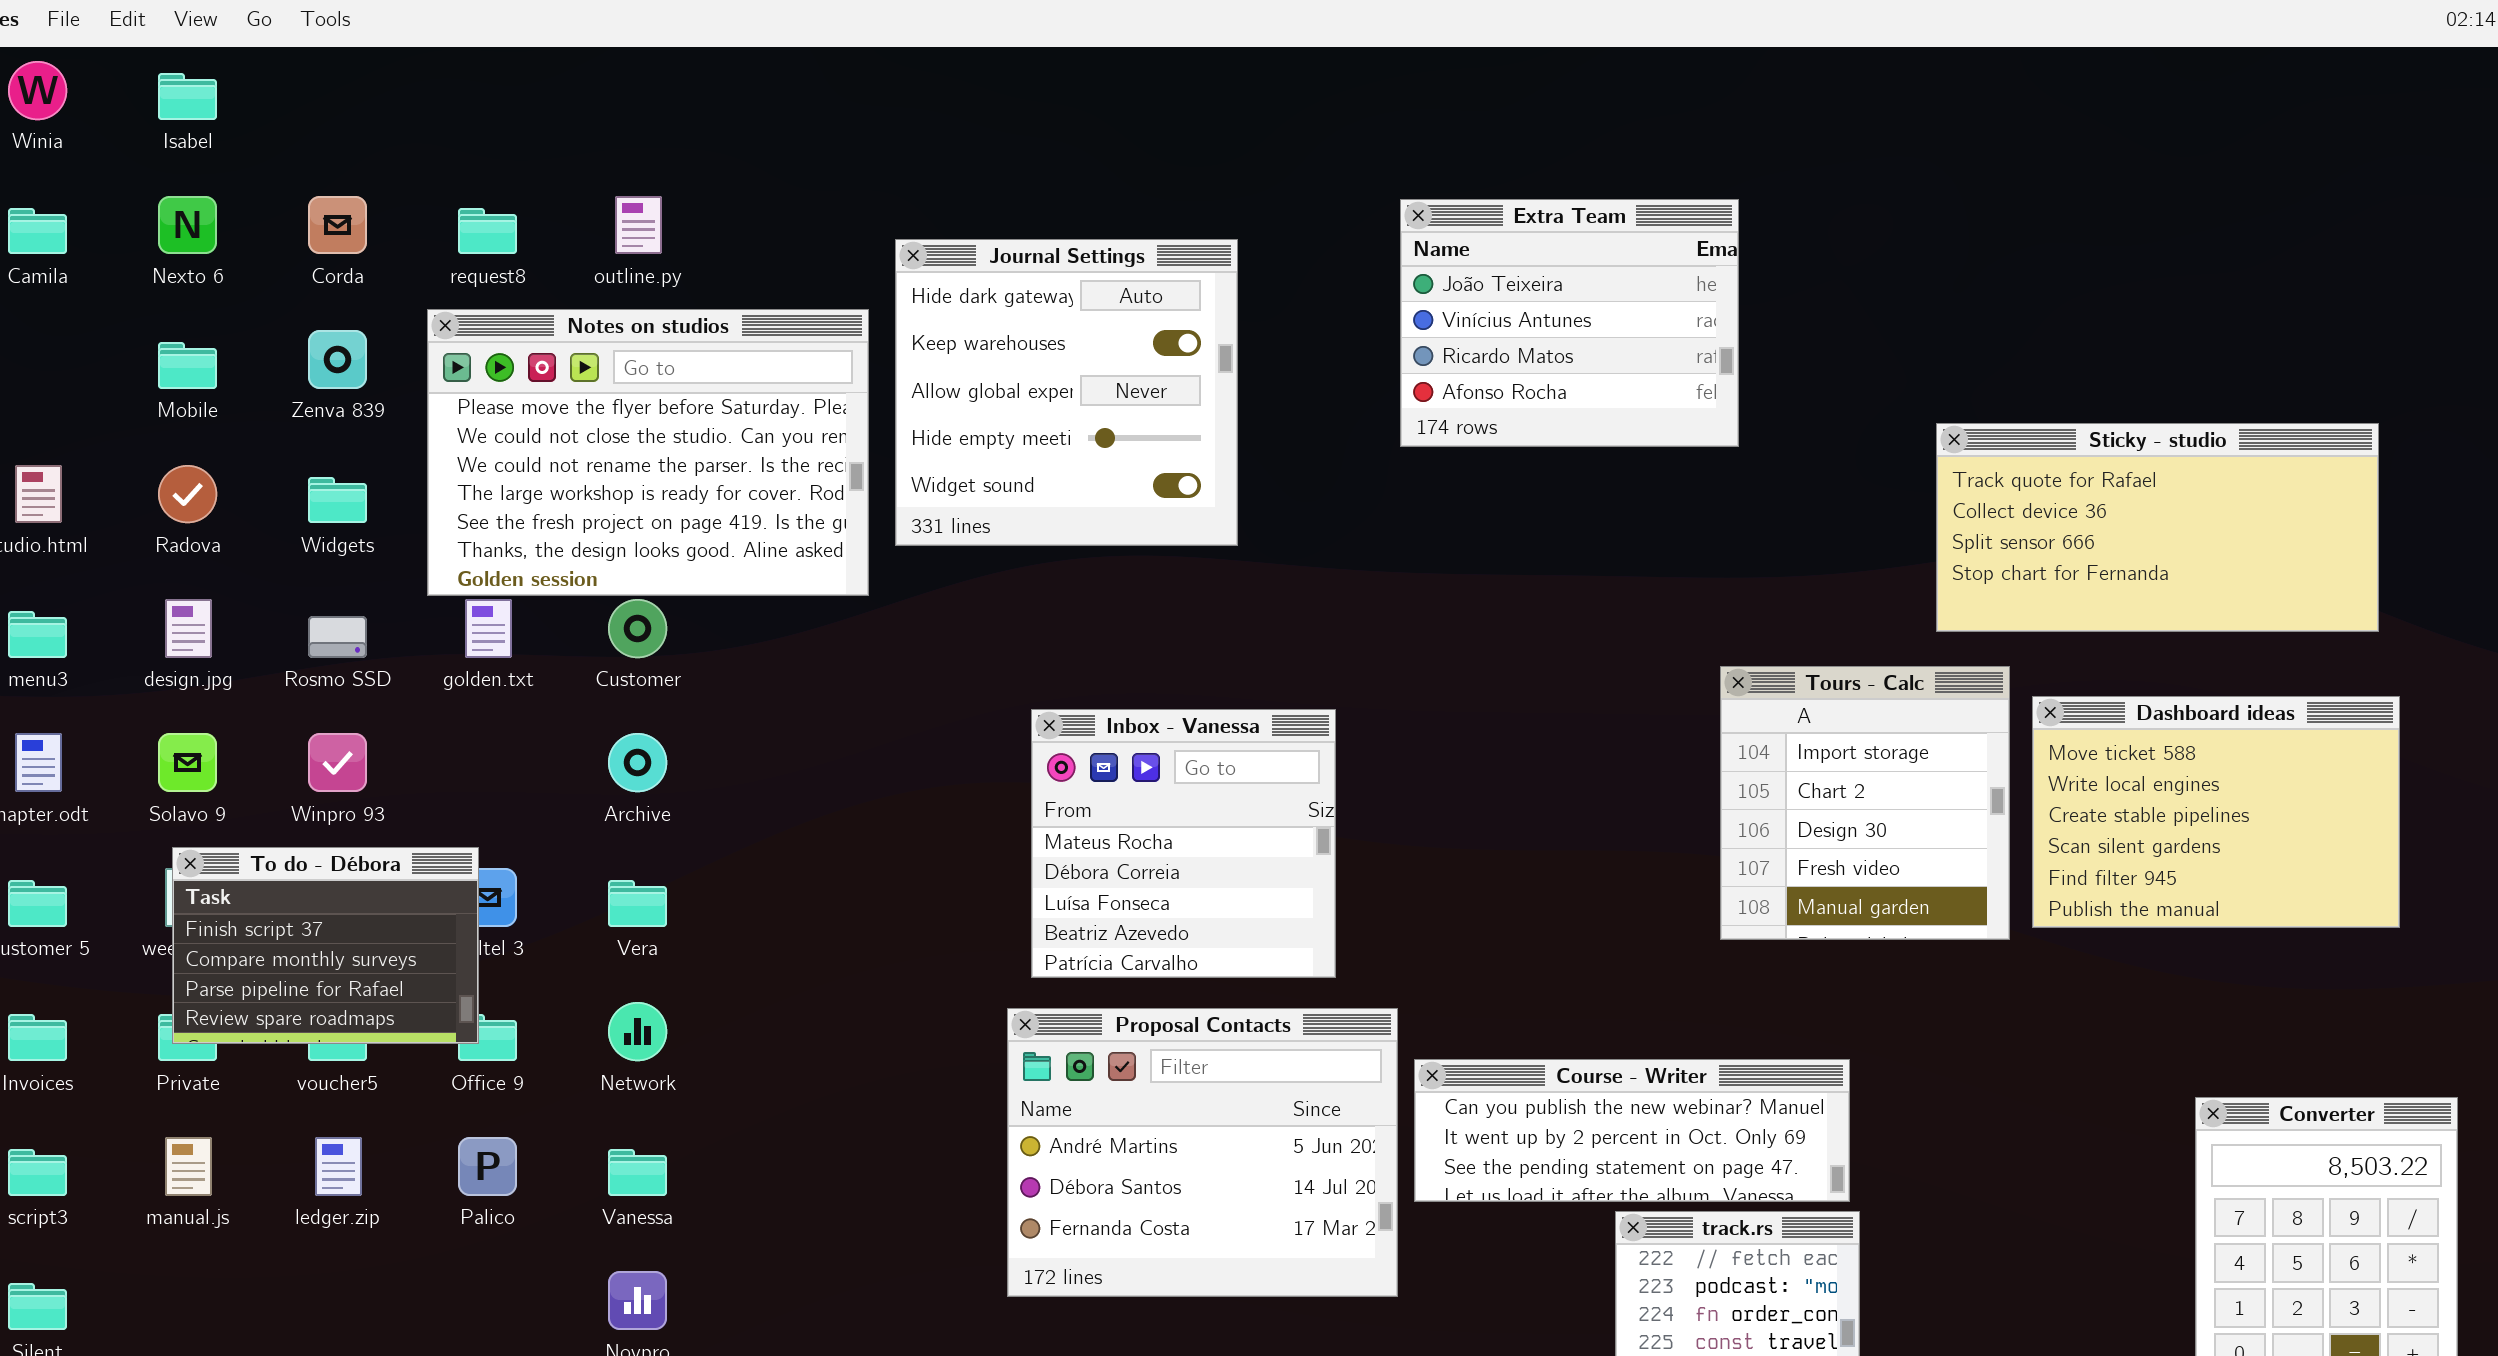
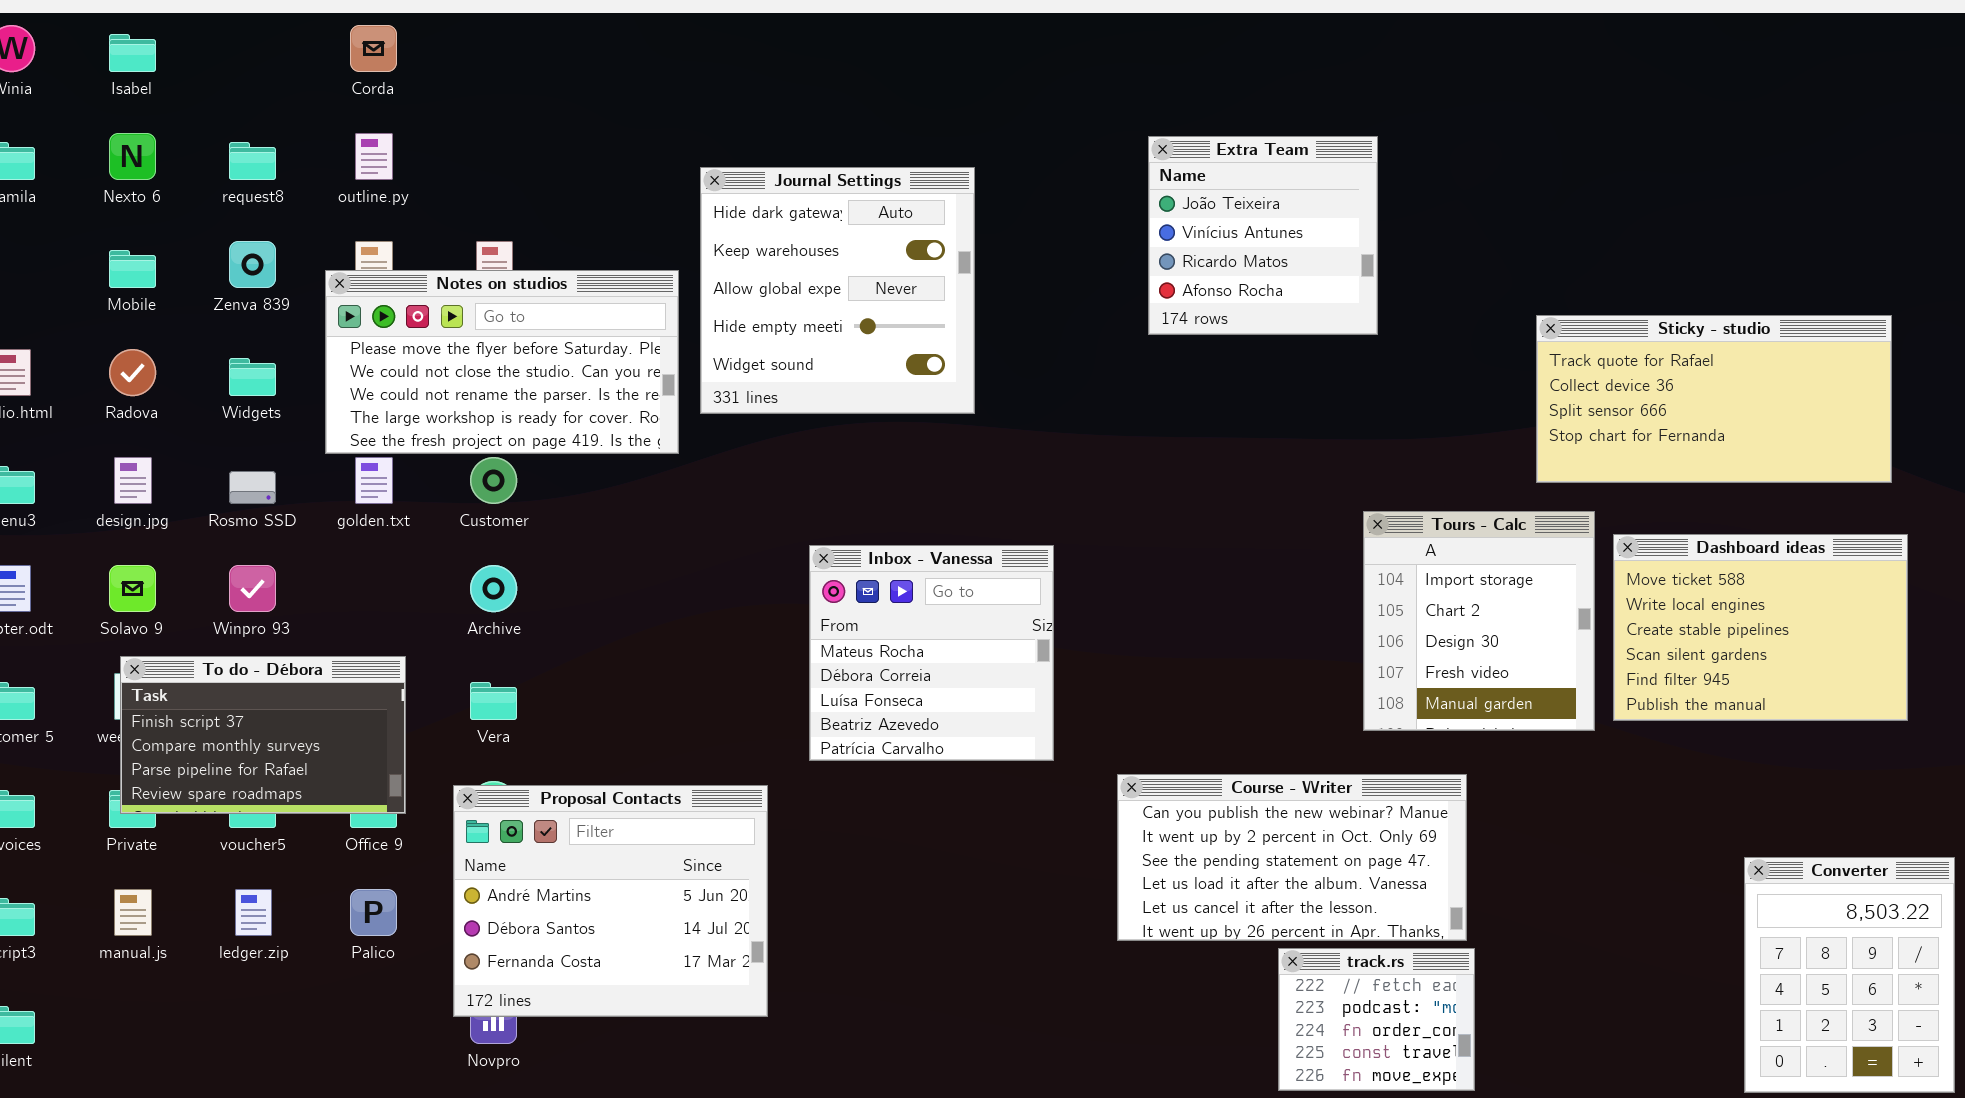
Corda: [308,196,367,254] -> [350,25,397,72], moved
outline.py: [615,196,662,254] -> [355,133,393,180], moved
Extra Team: [1400,199,1739,447] -> [1148,136,1378,335], resized
request8: [458,208,517,254] -> [229,142,276,180], moved
Notes on studios: [427,309,869,596] -> [325,270,679,454], resized
To do - Débora: [172,847,479,1044] -> [120,656,406,814], resized
Proposal Contacts: [1007,1008,1398,1297] -> [453,785,768,1017], moved
Course - Writer: [1414,1059,1850,1202] -> [1117,774,1467,941], resized

